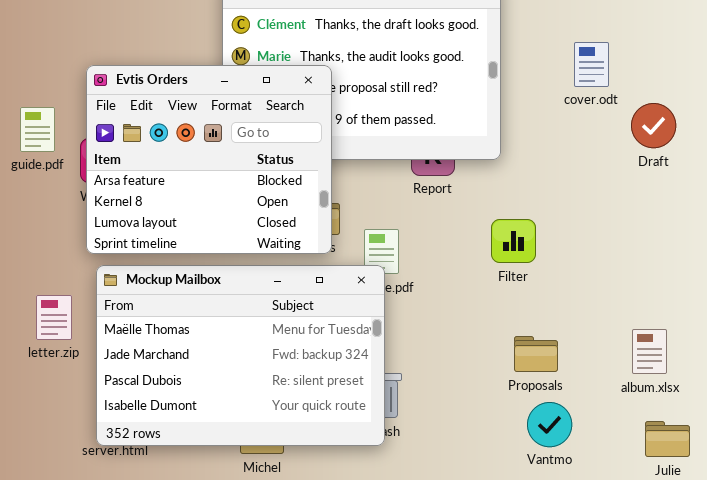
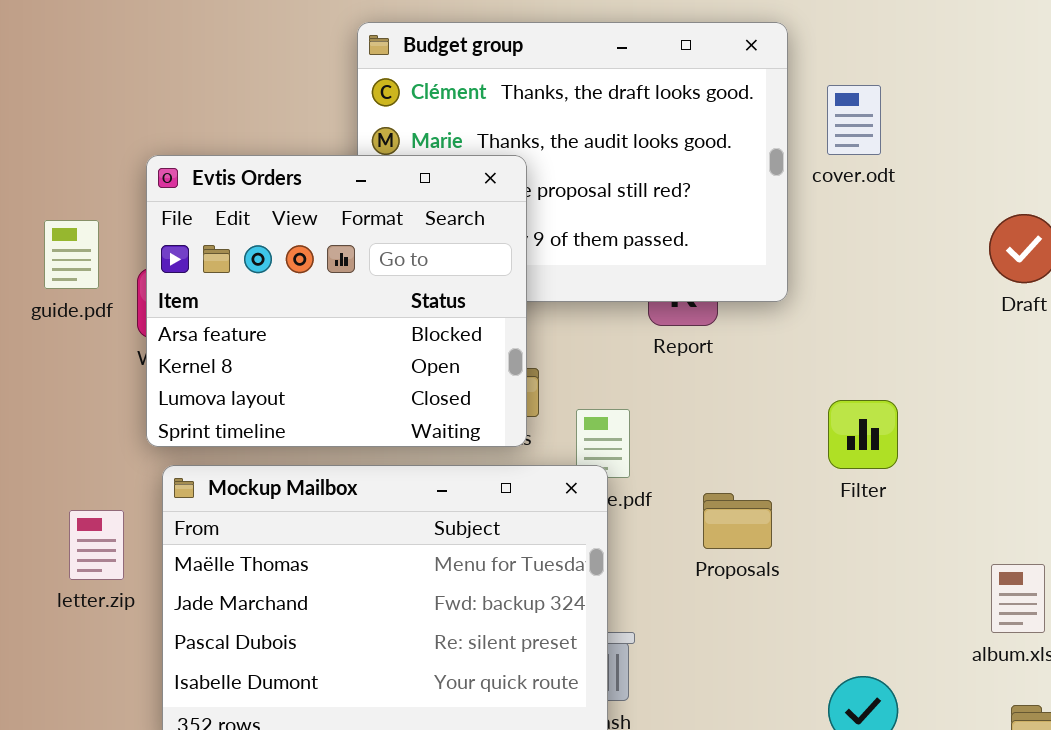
cover.odt: [574,42,609,87] -> [827,85,881,155], moved
Filter: [491,219,536,263] -> [828,400,898,469], moved
Proposals: [514,336,558,372] -> [703,493,772,549], moved

